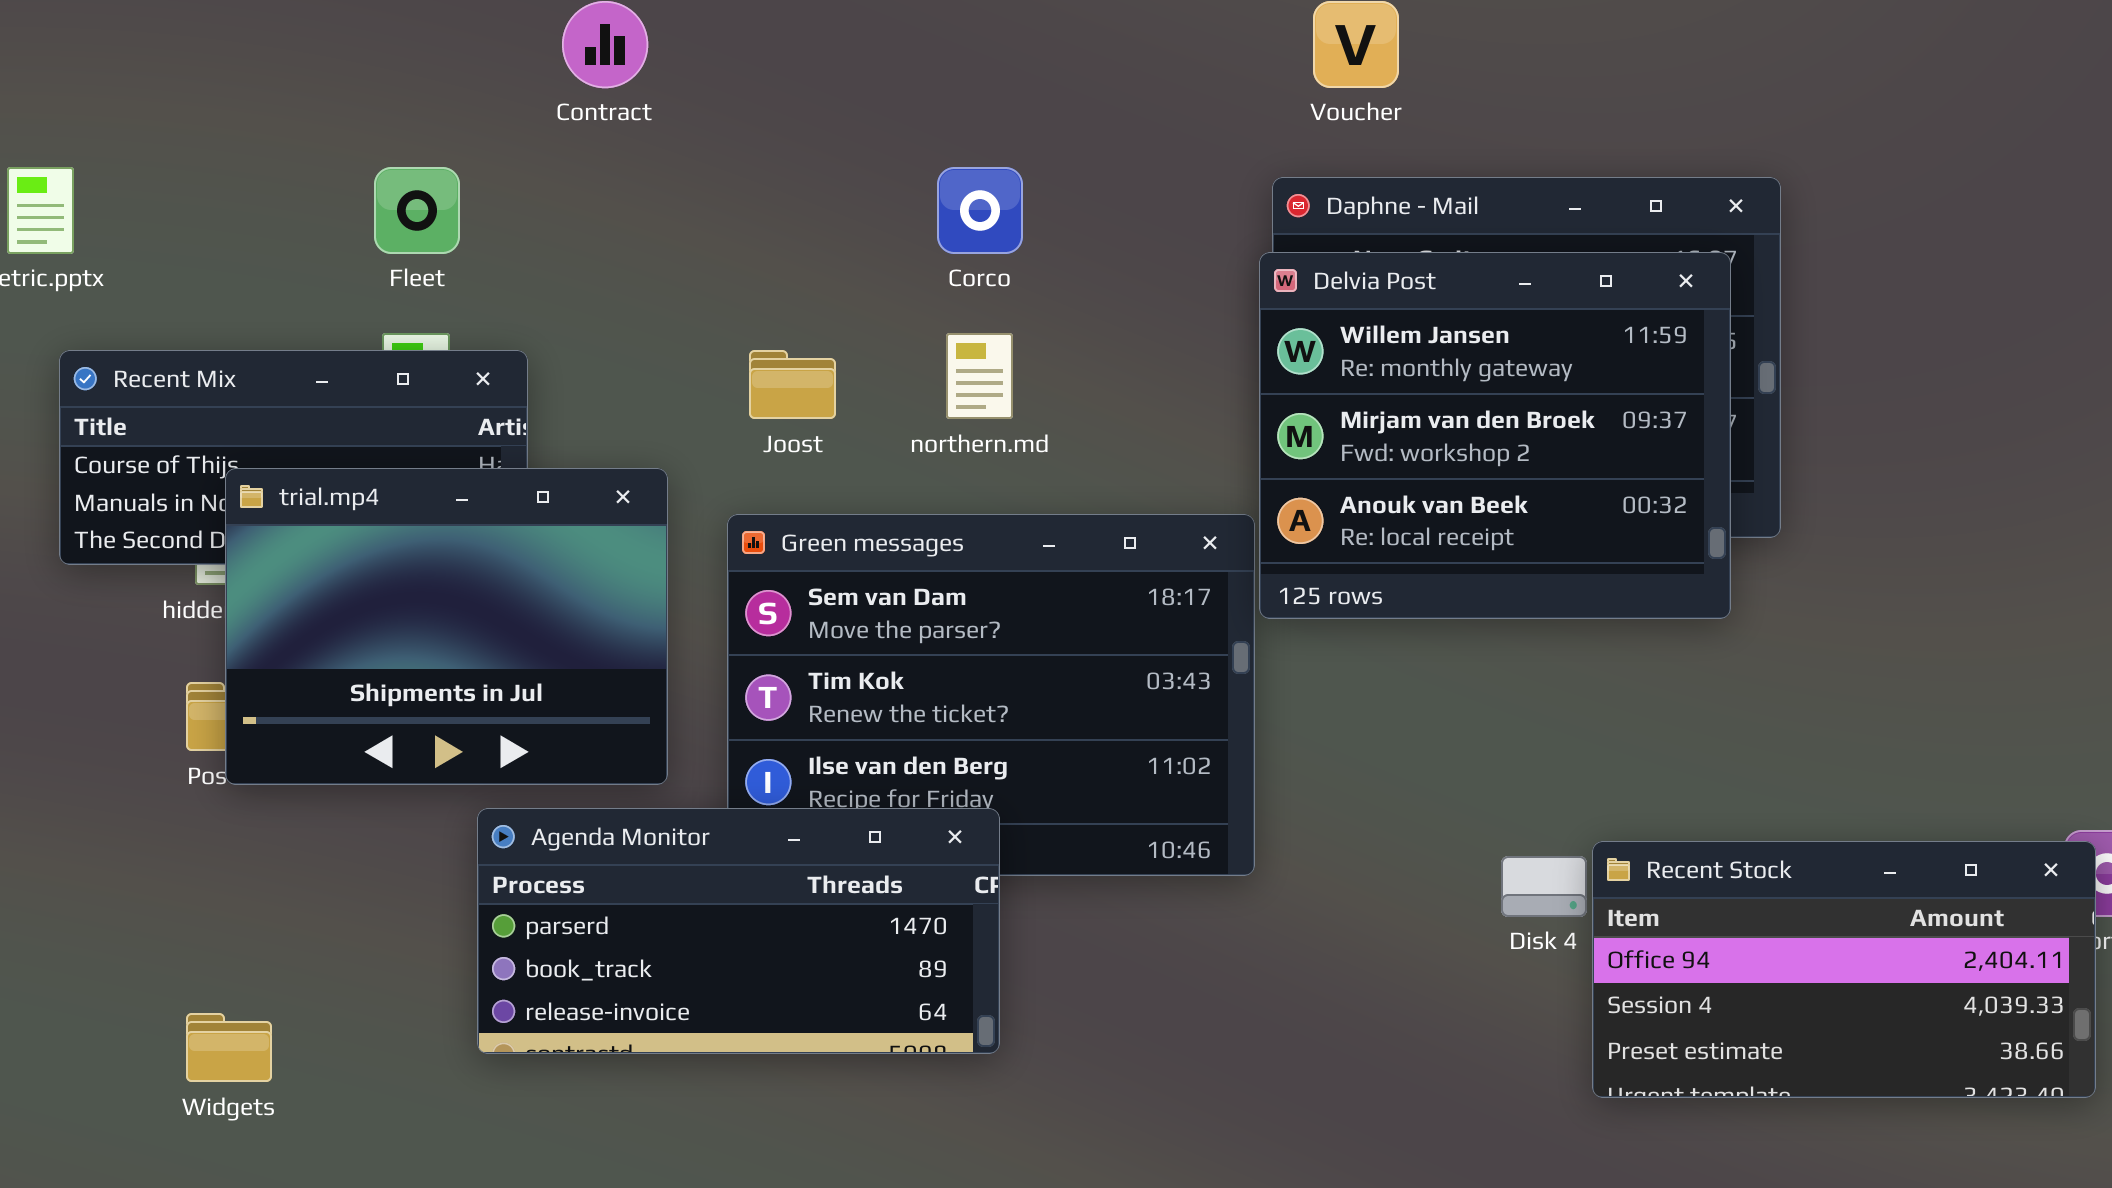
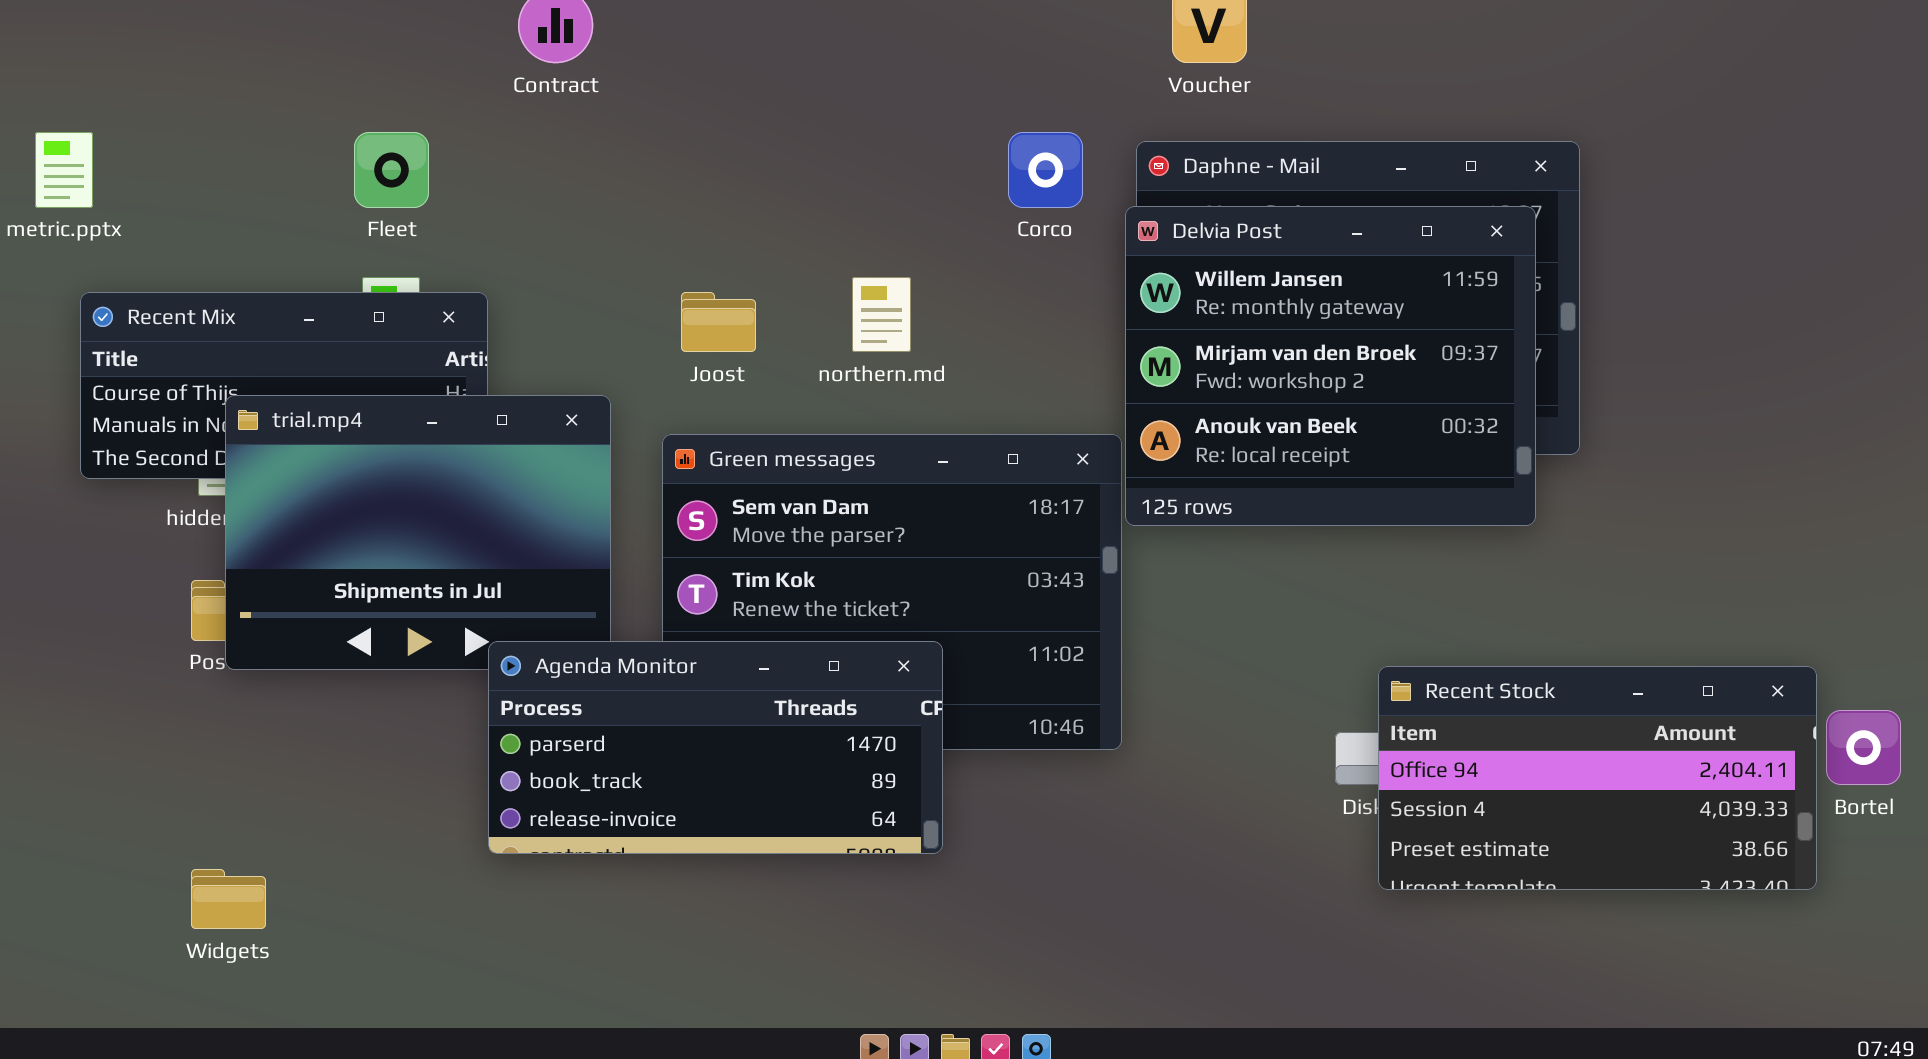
Corco: [937,167,1023,254] -> [1008,132,1083,208], moved
Agenda Monitor: [477,808,1000,1054] -> [488,641,943,854], moved
Recent Stock: [1592,841,2096,1098] -> [1378,666,1817,890], moved

